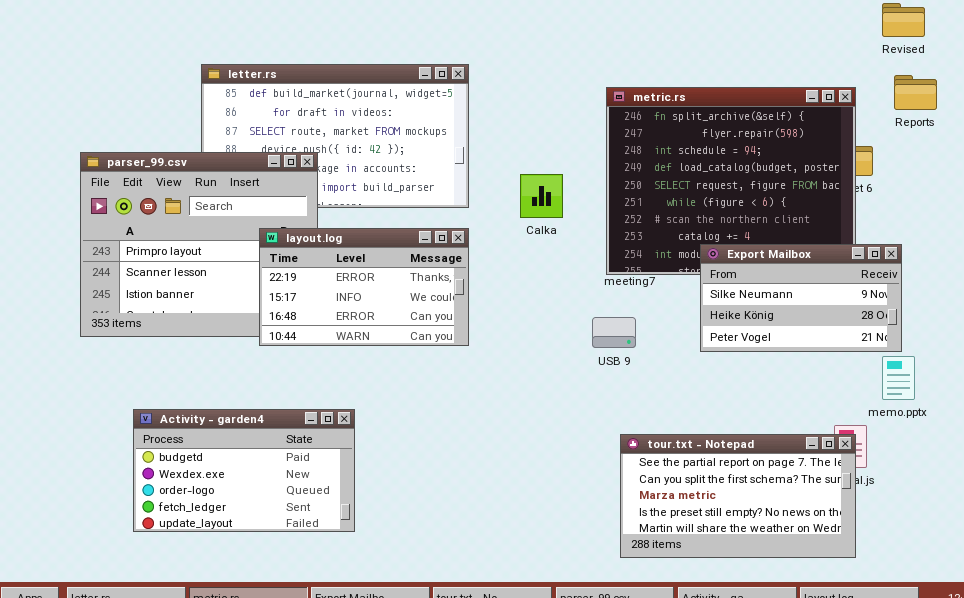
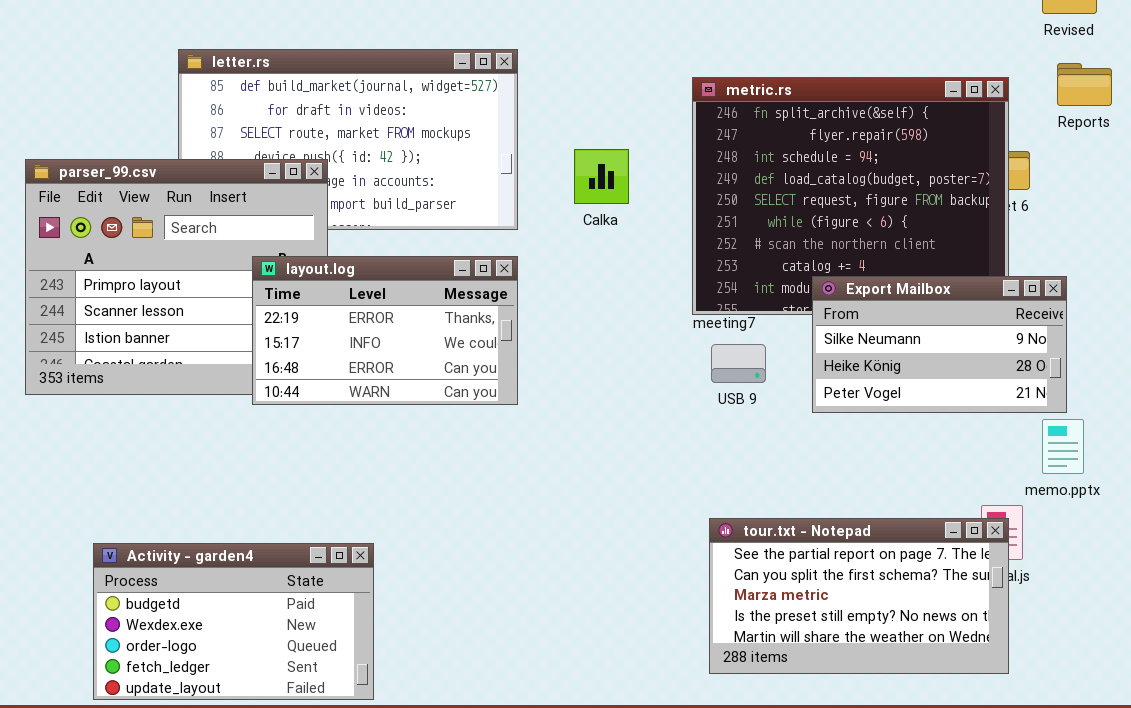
Calka: [520,174,563,218] -> [574,149,629,204], moved
USB 9: [592,317,636,348] -> [711,344,766,383], moved
Activity - garden4: [133,409,355,532] -> [93,543,374,700], moved

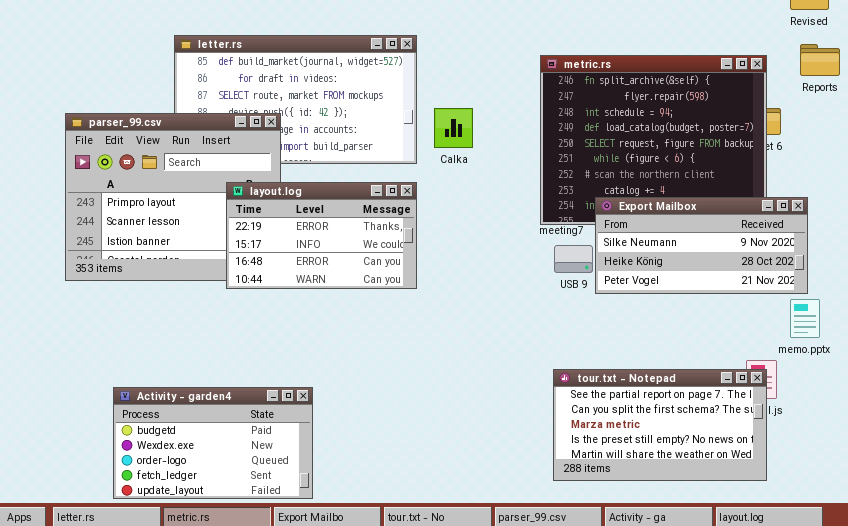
Calka: [574,149,629,204] -> [434,108,473,148], moved
Export Mailbox: [812,276,1067,413] -> [595,197,808,294], resized

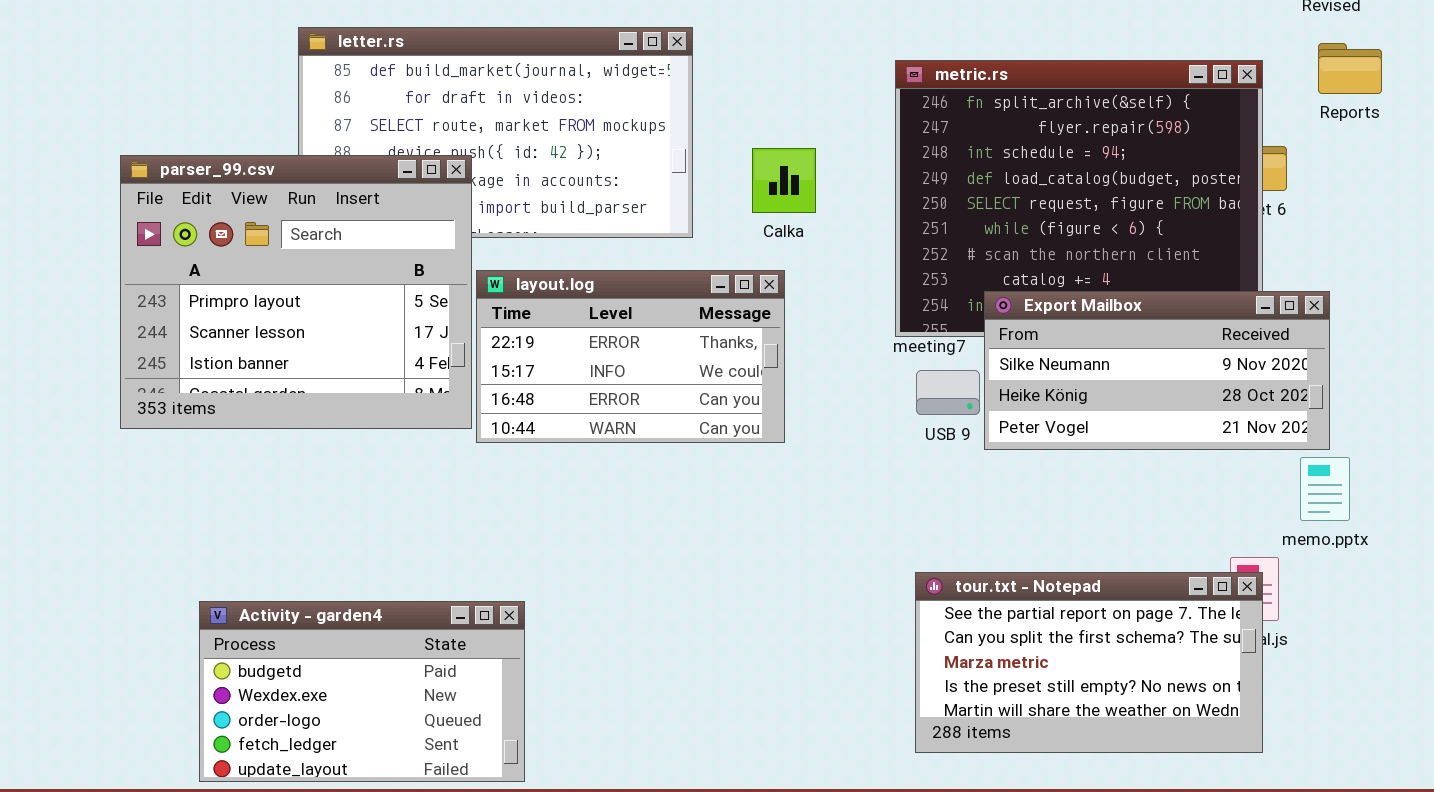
Calka: [434,108,473,148] -> [752,148,816,213], moved
layout.log: [226,182,417,289] -> [476,270,785,443], moved

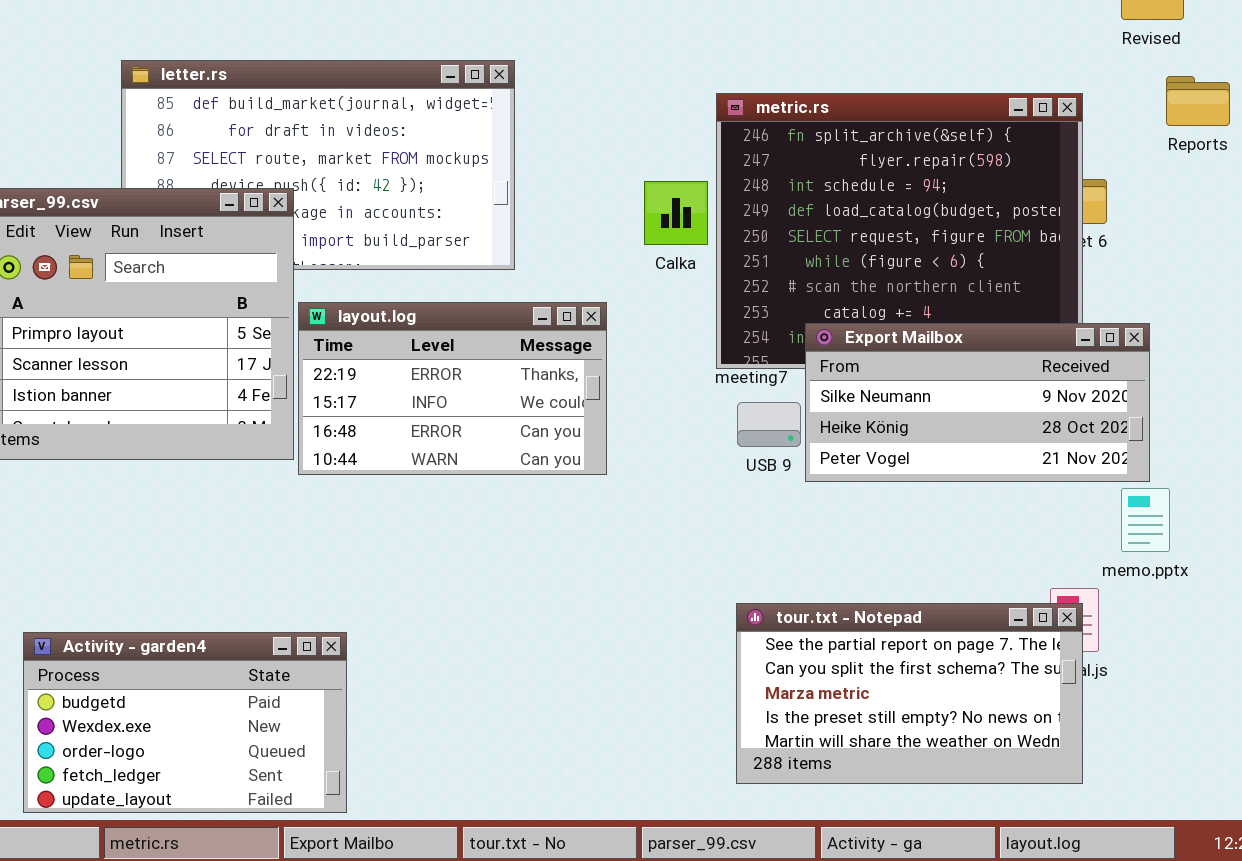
Reports: [1318,43,1382,94] -> [1166,76,1230,126], moved
Calka: [752,148,816,213] -> [644,181,708,245], moved

